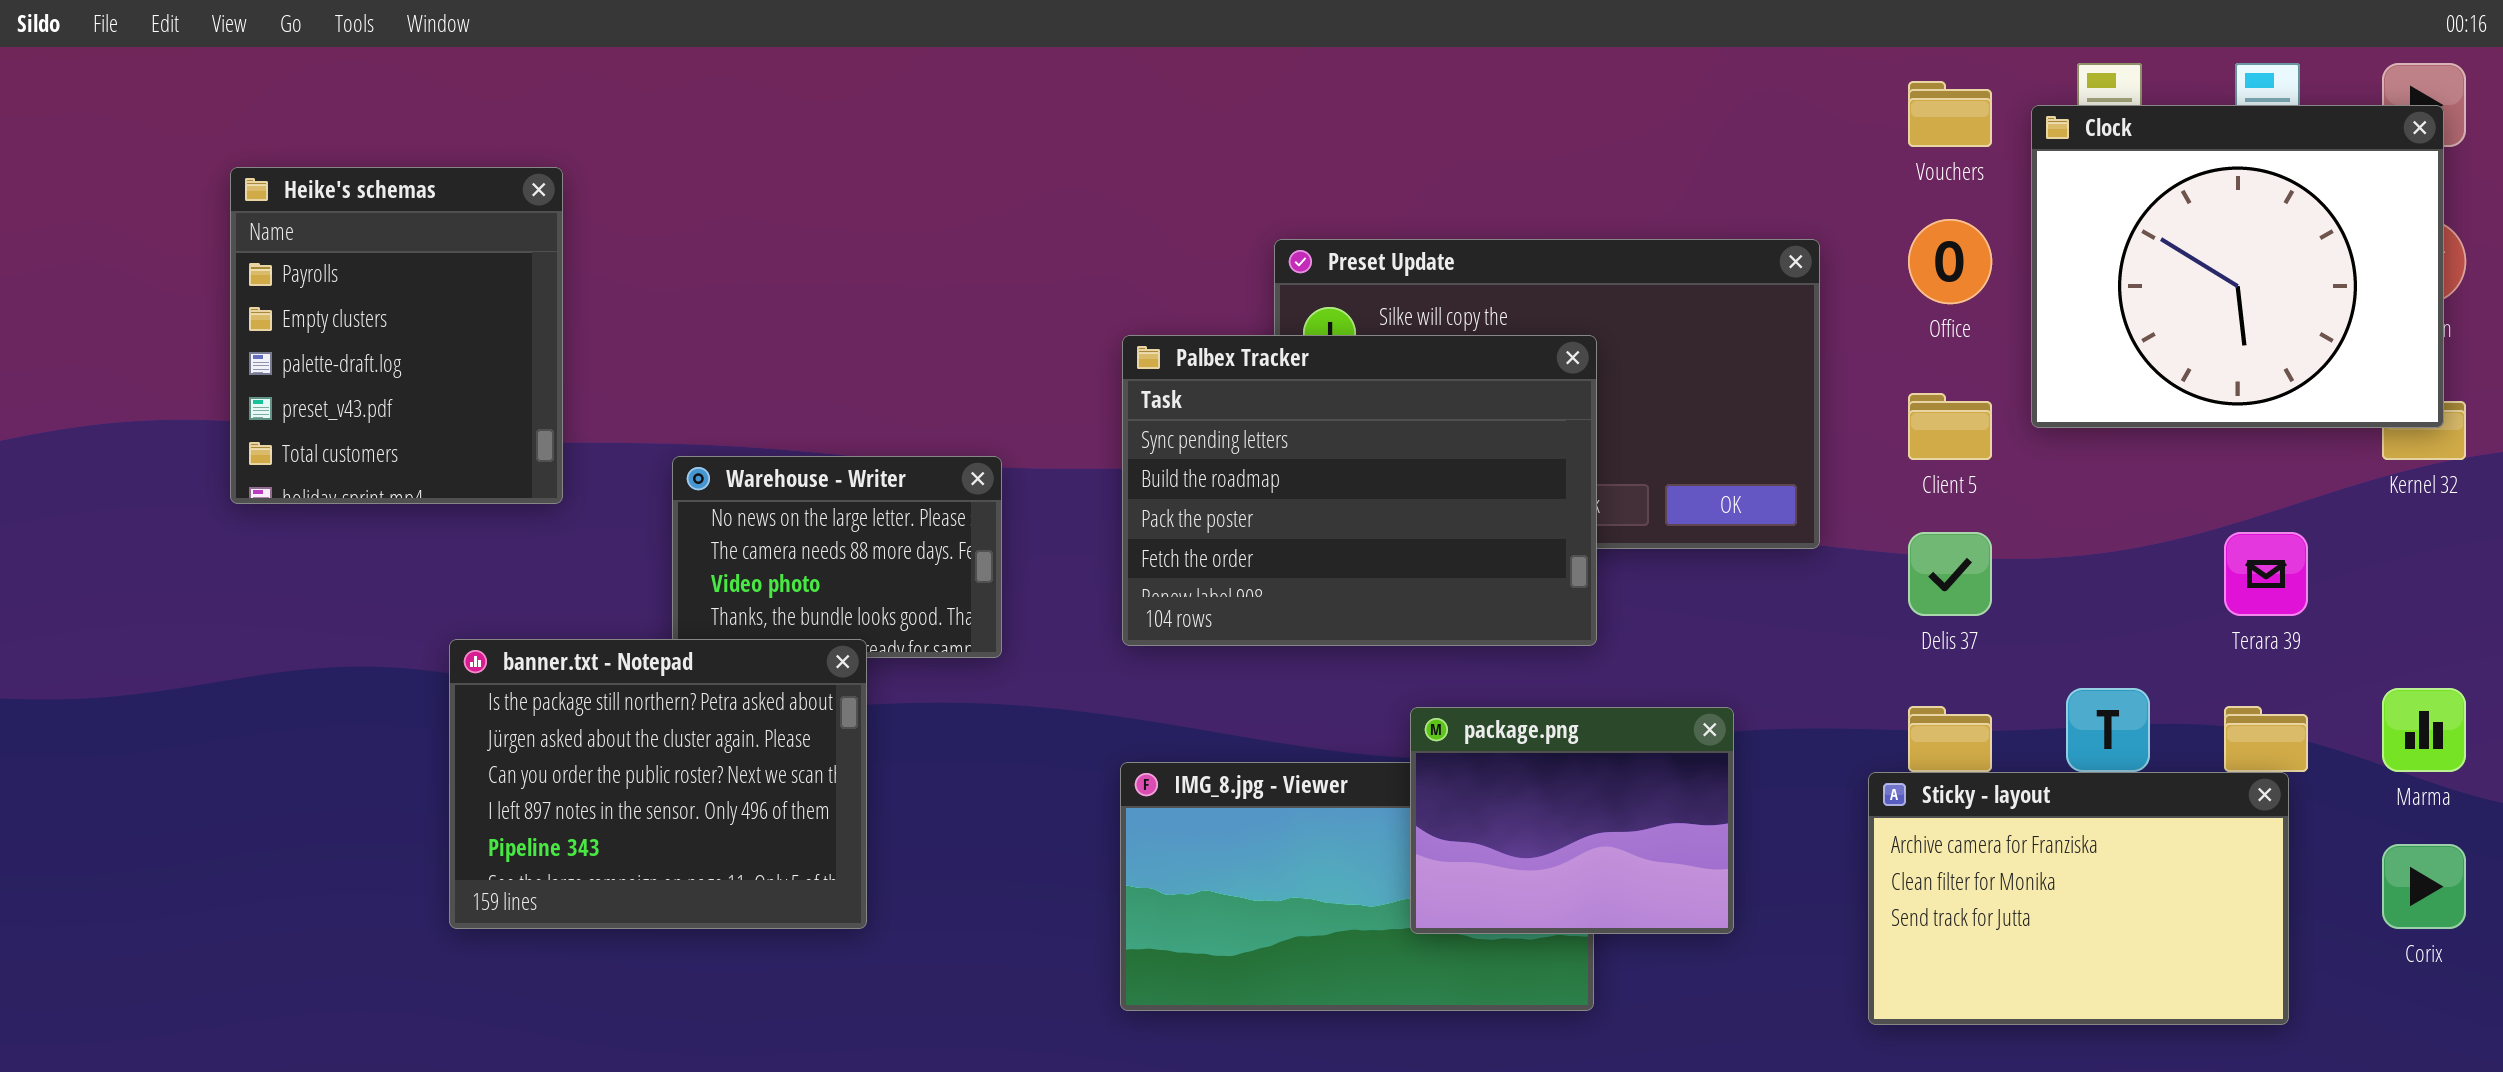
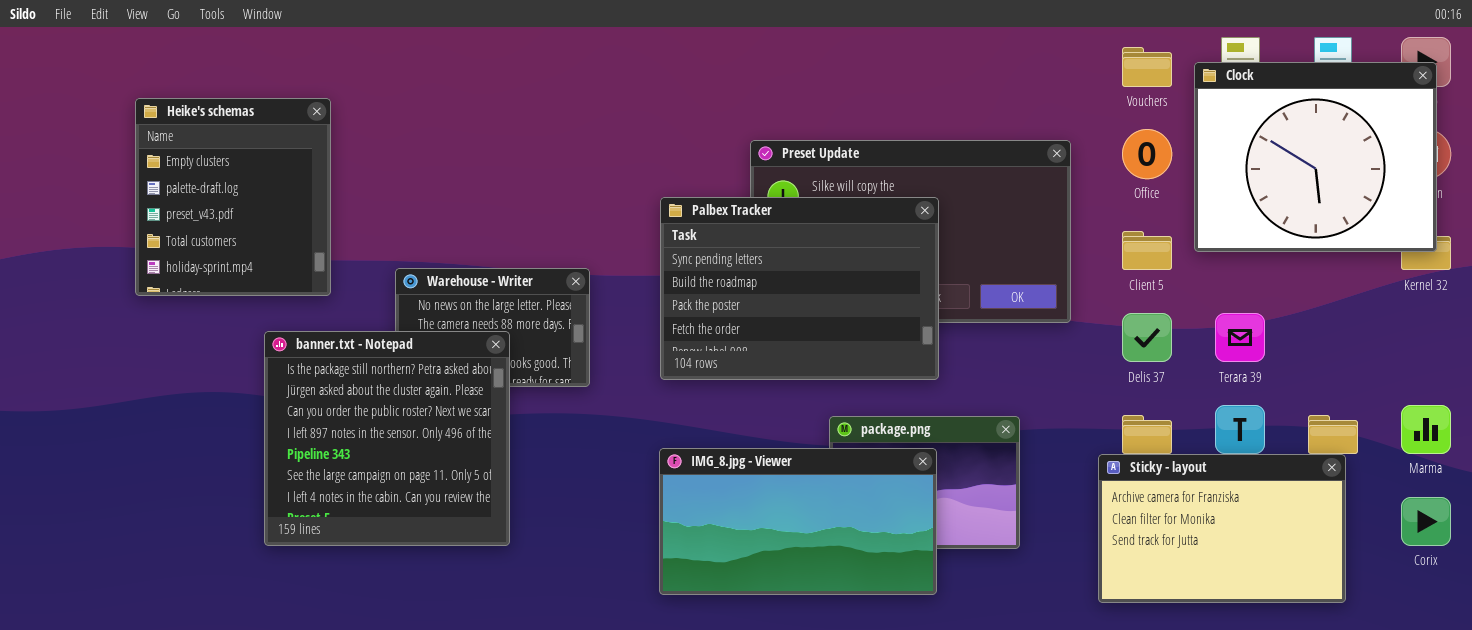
Heike's schemas: [230,167,563,504] -> [135,98,331,296], scrolled down 1 row
Terara 39: [2224,532,2308,616] -> [1215,313,1265,362], moved
banner.txt - Notepad: [449,639,867,929] -> [264,331,510,546], resized
IMG_8.jpg - Viewer: [1120,762,1594,1011] -> [659,448,937,595], raised

